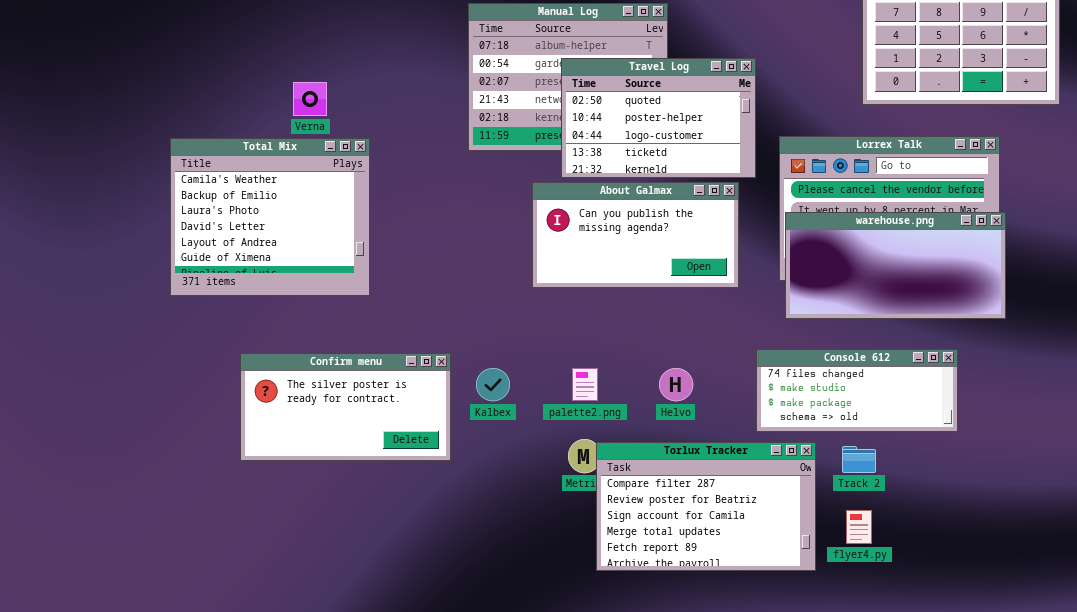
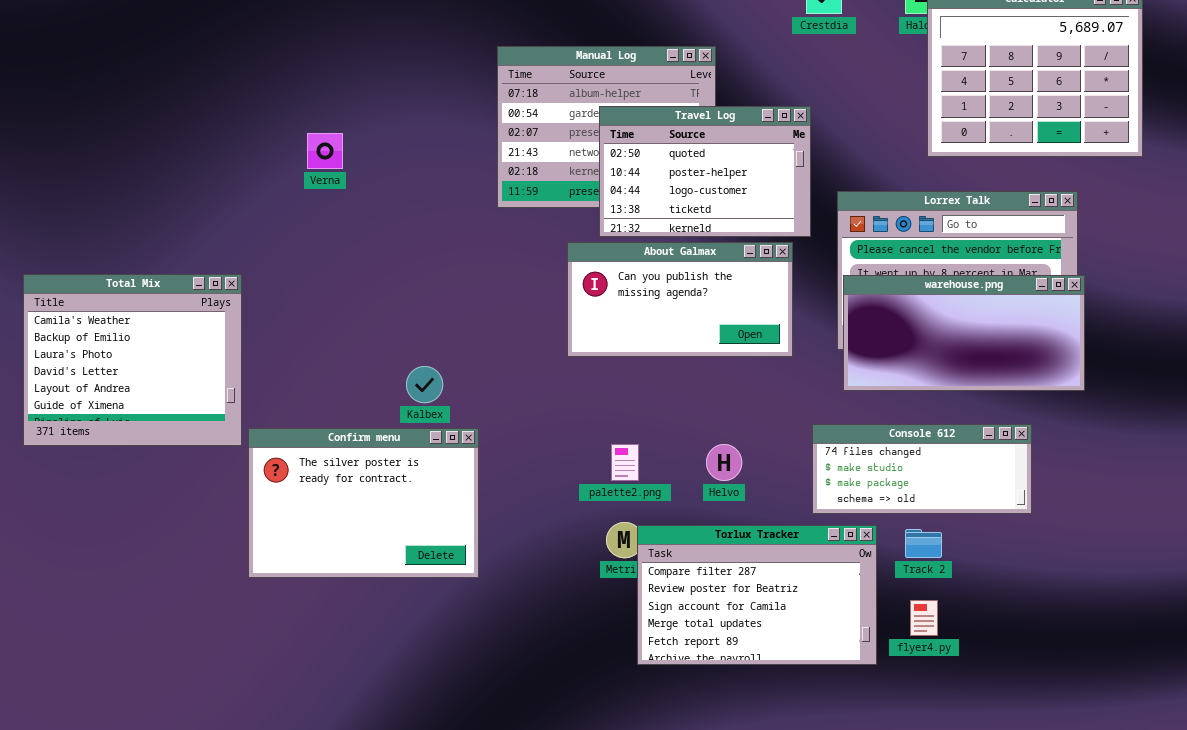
Total Mix: [170,138,370,296] -> [23,274,242,446], moved
Confirm menu: [240,353,451,461] -> [248,428,479,578], resized
Kalbex: [476,368,510,401] -> [406,366,443,403], moved

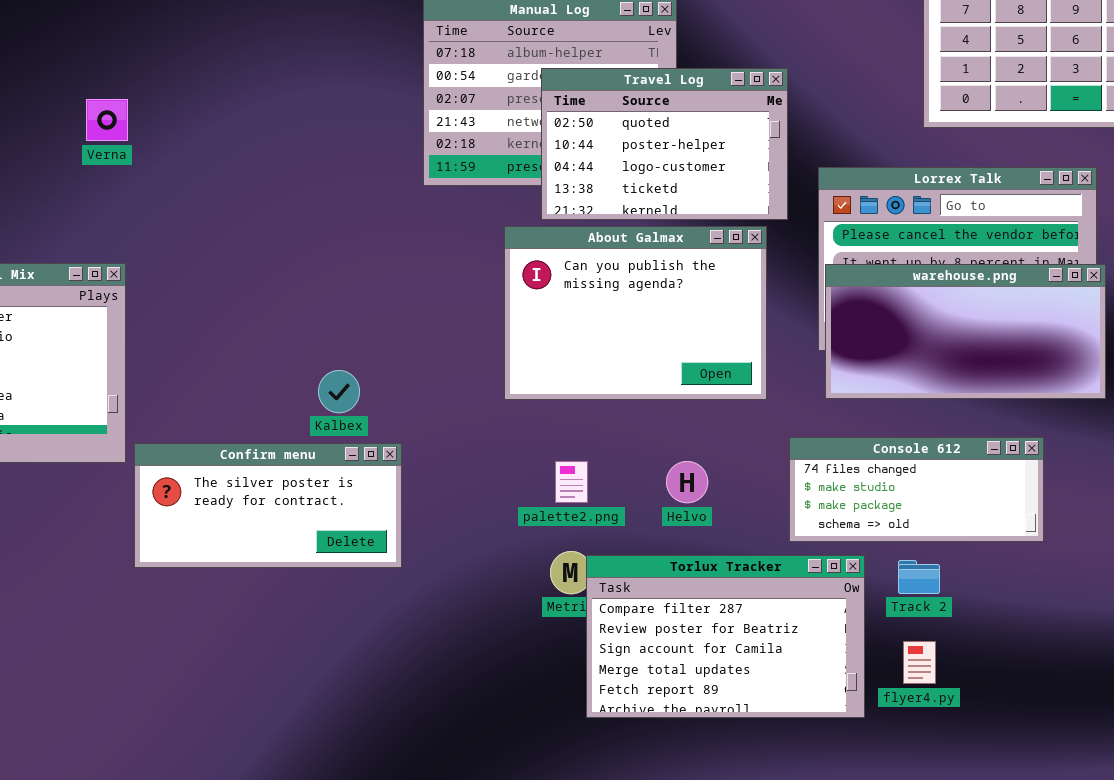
Verna: [307,133,343,169] -> [86,99,128,141], moved
About Galmax: [567,242,793,357] -> [504,226,767,400], resized
Confirm menu: [248,428,479,578] -> [134,443,402,568], resized

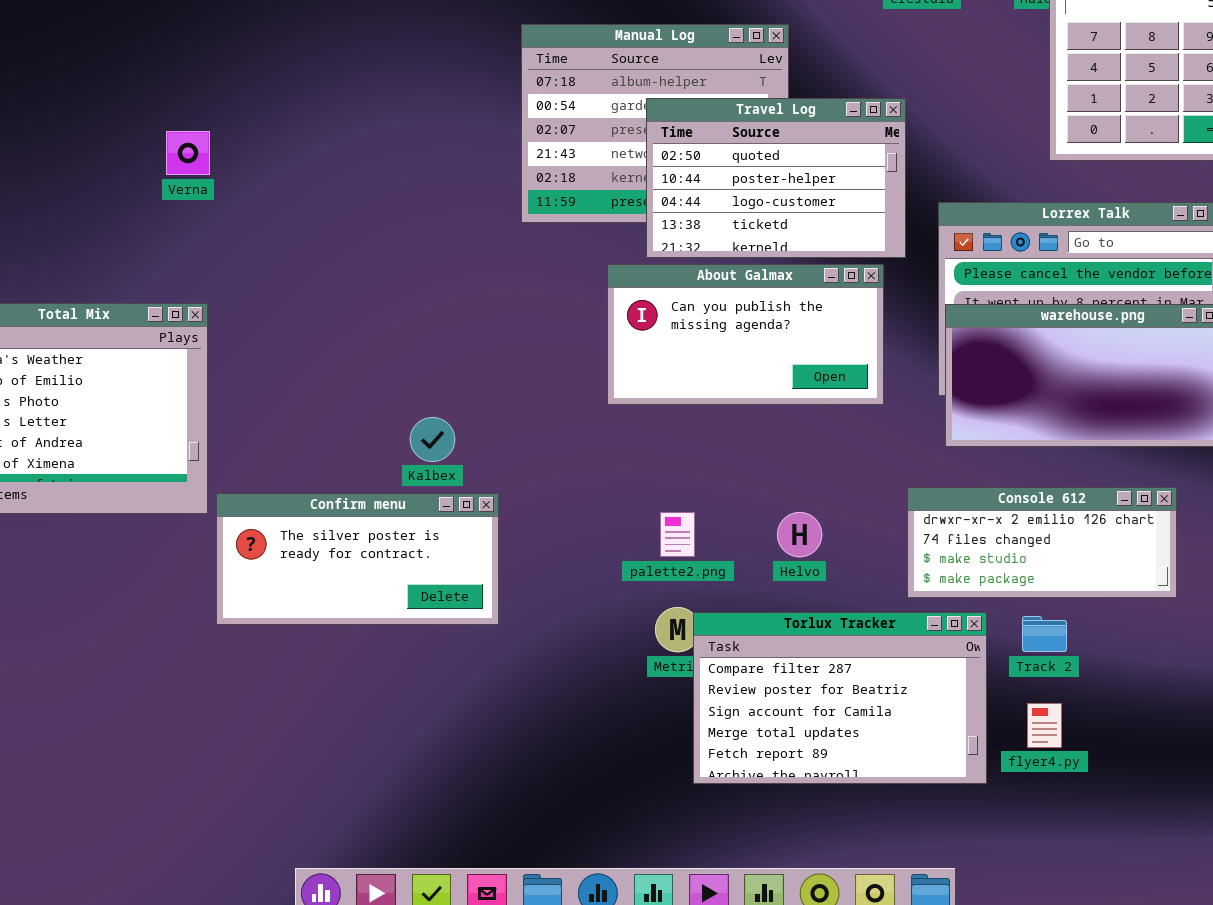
About Galmax: [504,226,767,400] -> [607,264,884,405], resized
Console 612: [789,437,1044,542] -> [907,487,1177,598], scrolled up 1 row

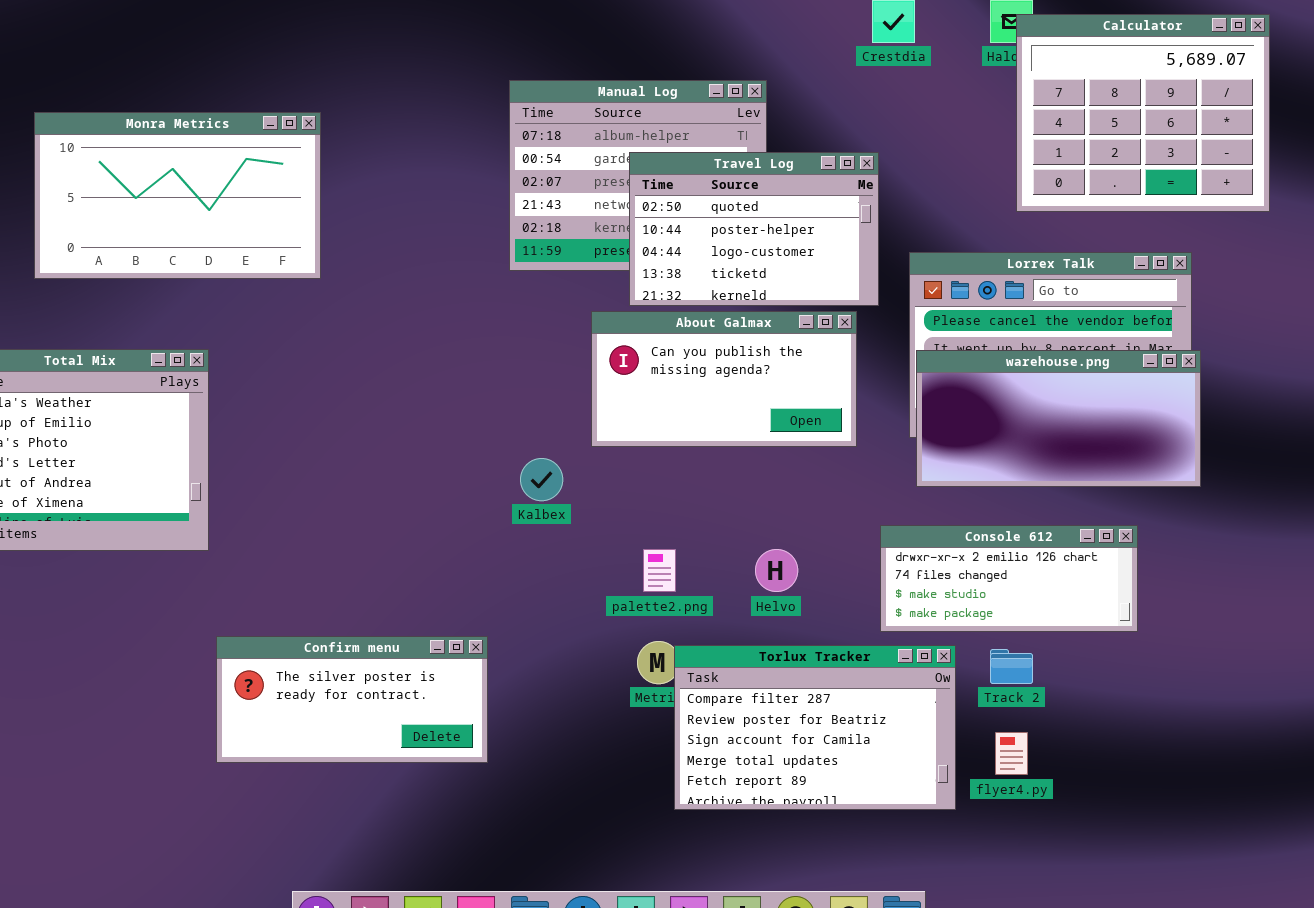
Monra Metrics: none -> [34,112,321,279], opened
Kalbex: [410,417,455,462] -> [520,458,563,501], moved
Confirm menu: [216,493,499,625] -> [216,636,488,763], moved

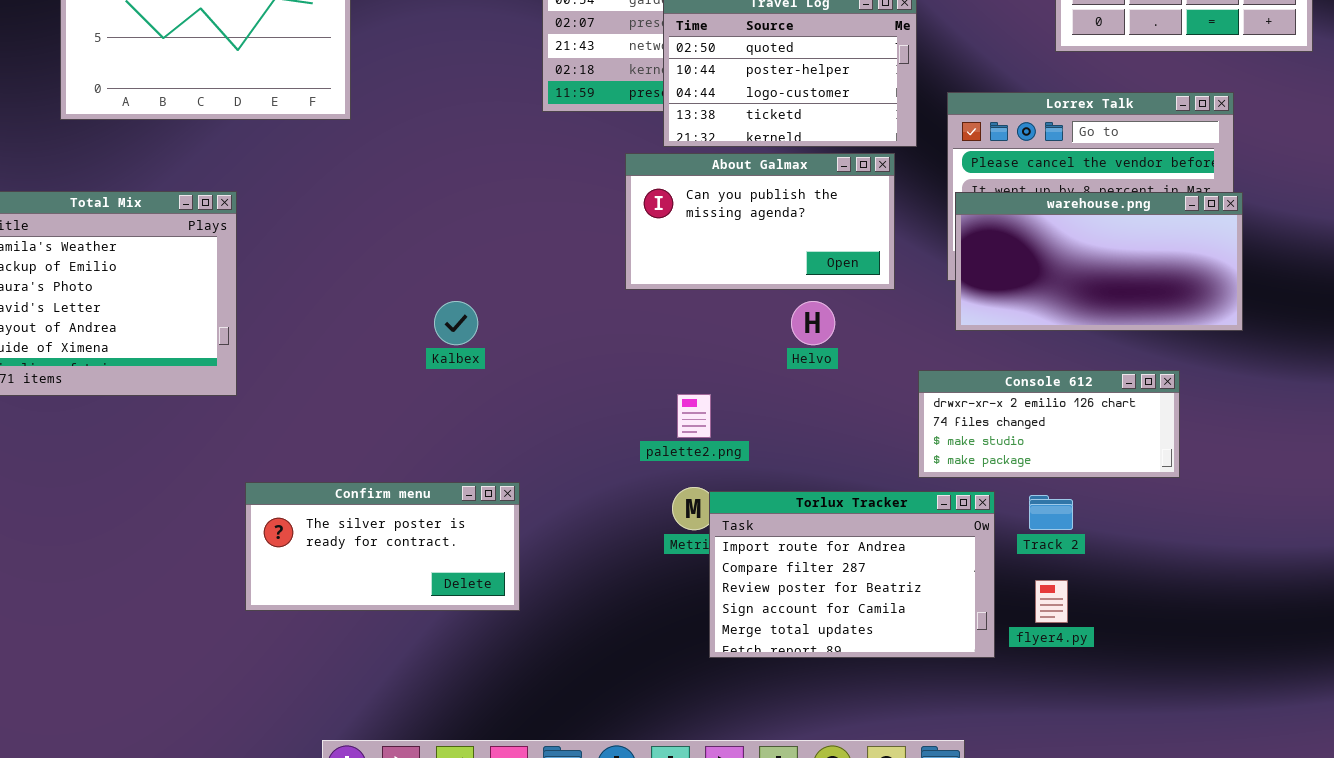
Kalbex: [520,458,563,501] -> [434,301,478,345], moved
Helvo: [755,549,798,592] -> [791,301,835,345], moved
Torlux Tracker: [674,645,956,810] -> [709,491,995,658], scrolled up 1 row

